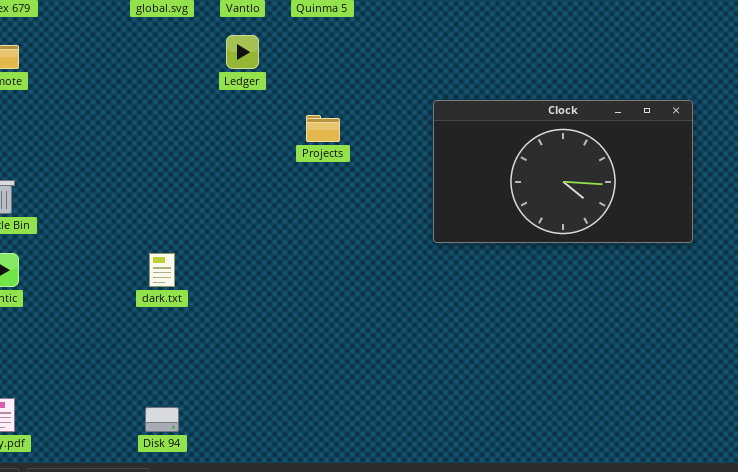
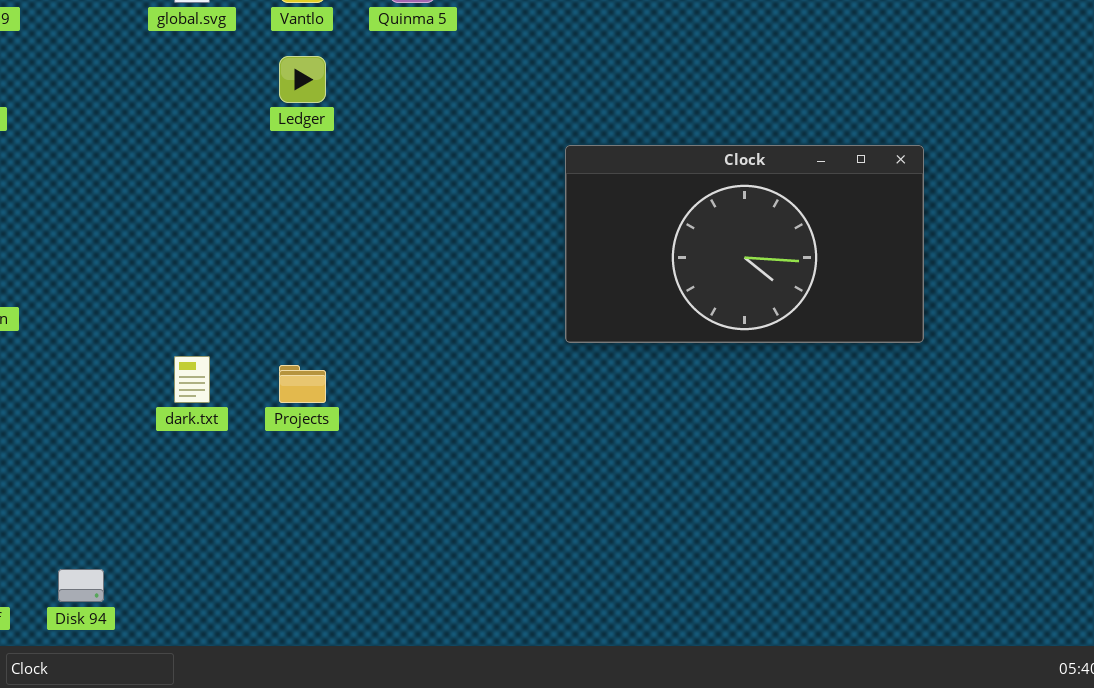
Projects: [306,115,340,142] -> [279,365,326,403], moved
Disk 94: [145,407,179,432] -> [58,569,104,602], moved

